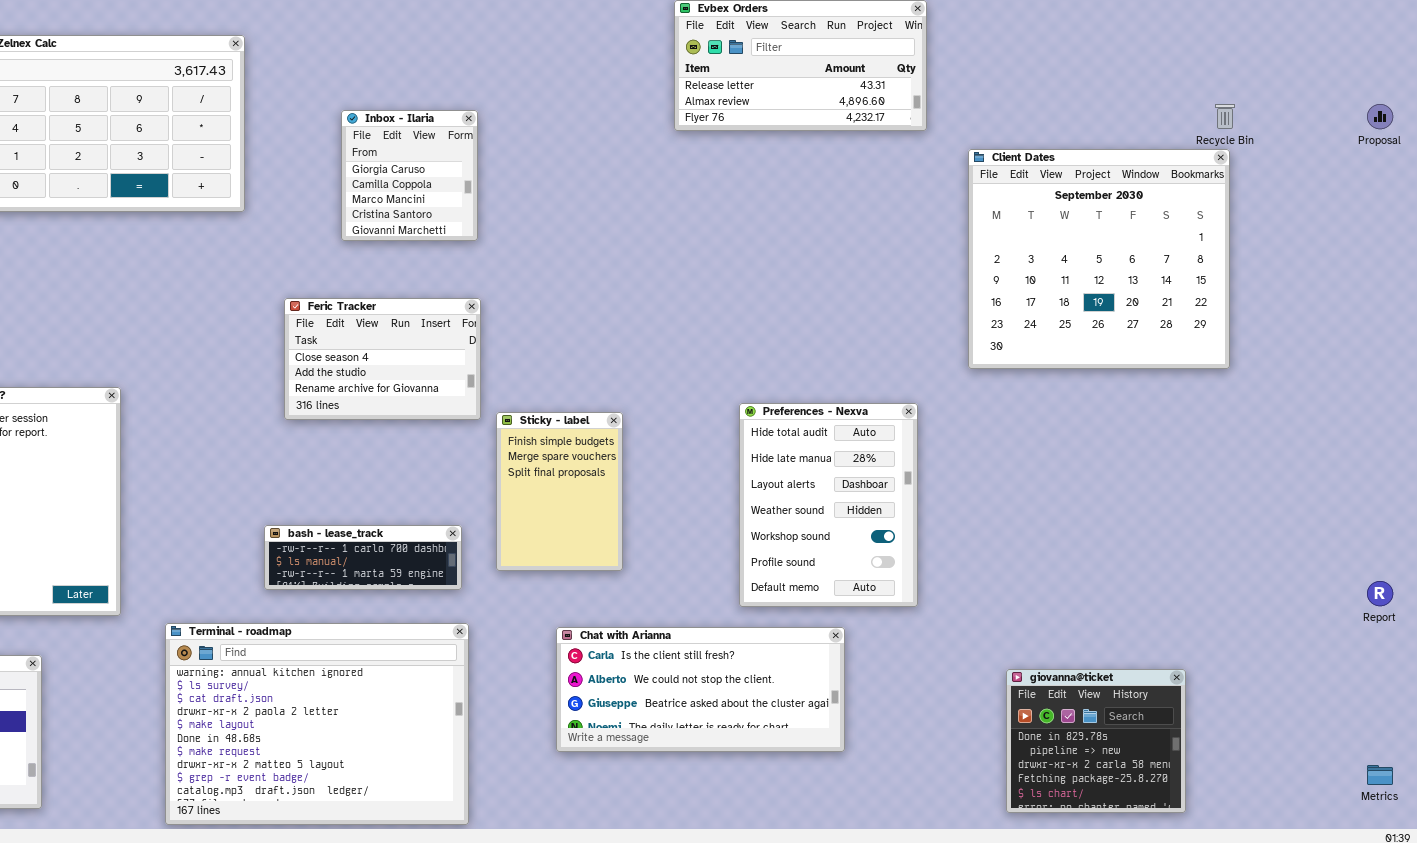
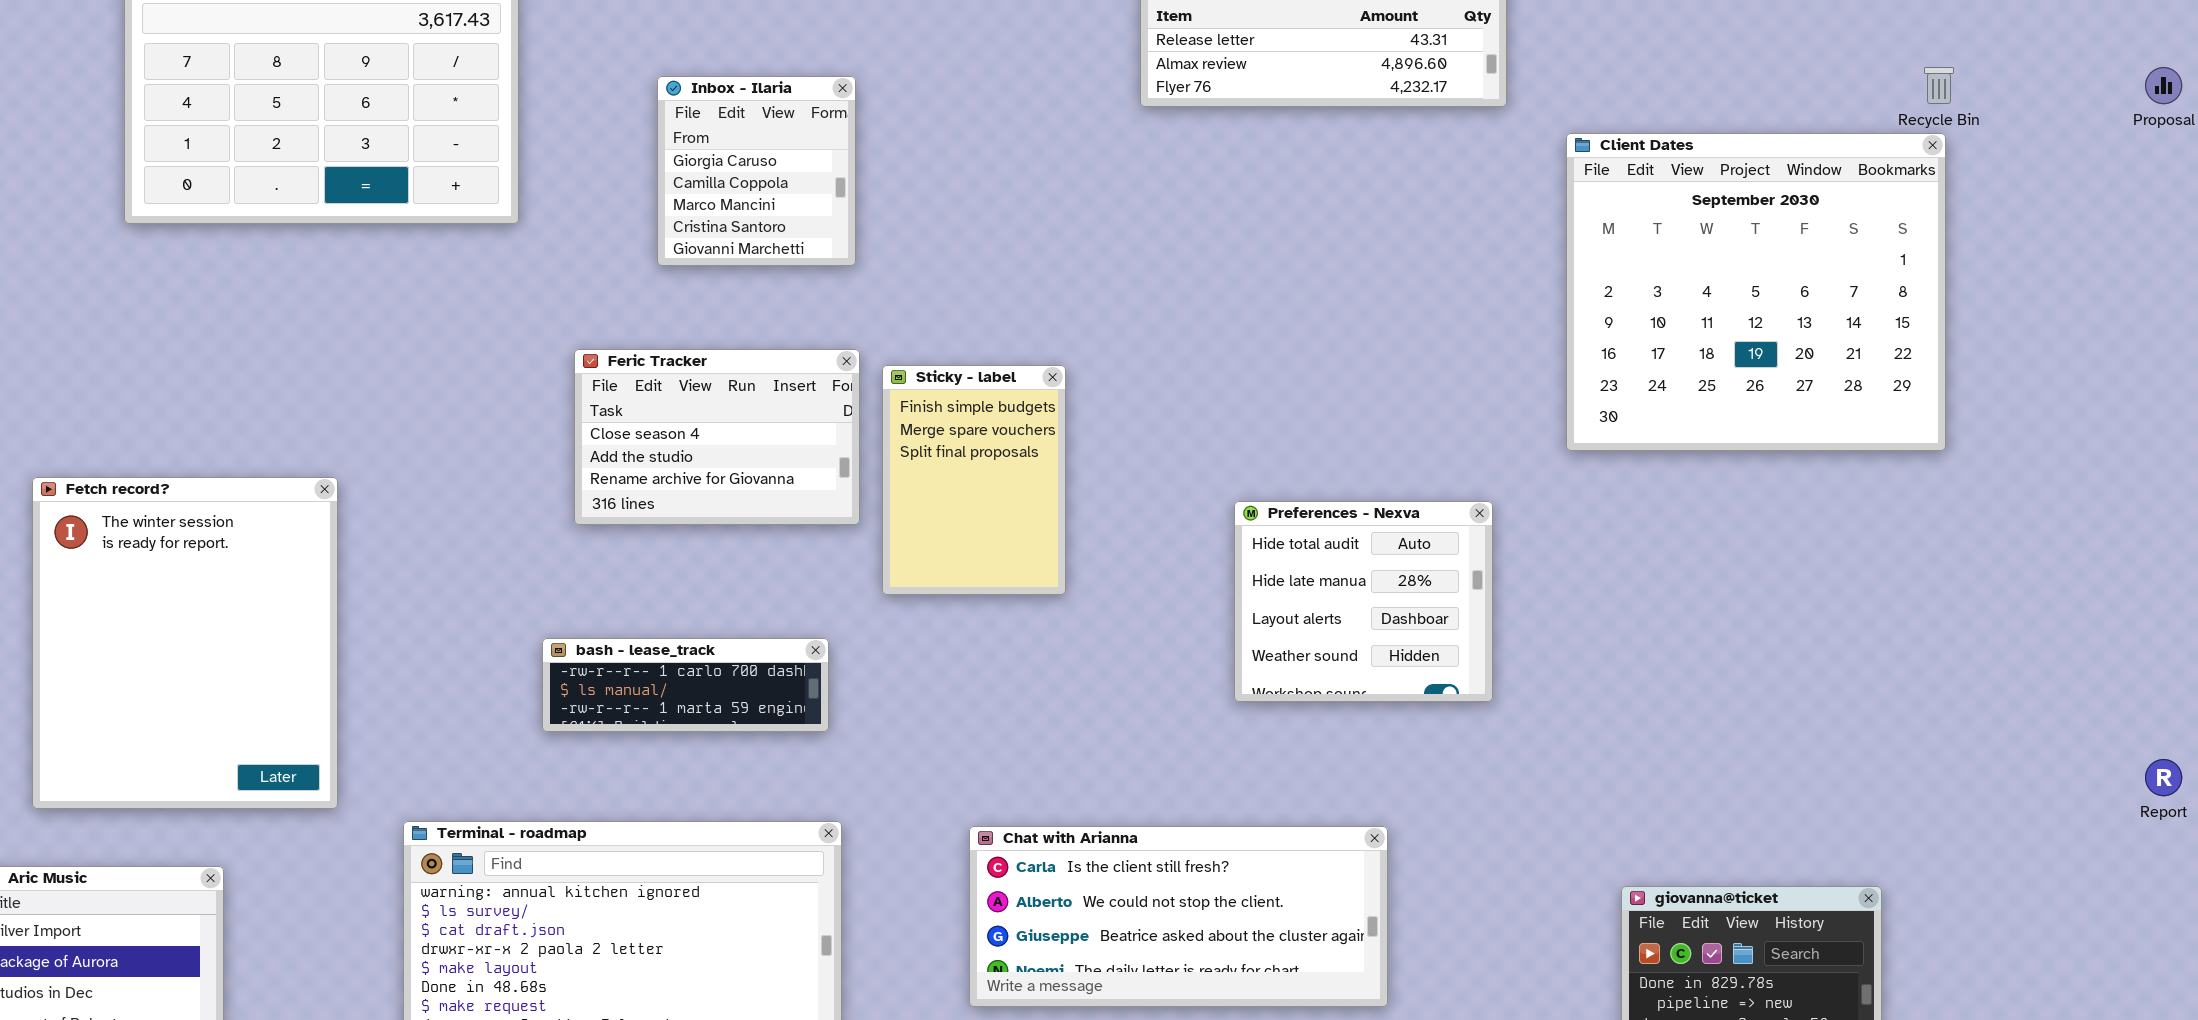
Preferences - Nexva: [739,403,918,607] -> [1234,501,1493,702], resized
Sticky - label: [496,412,623,571] -> [882,365,1066,595], moved
bash - lease_track: [264,525,462,590] -> [542,638,829,732], moved

